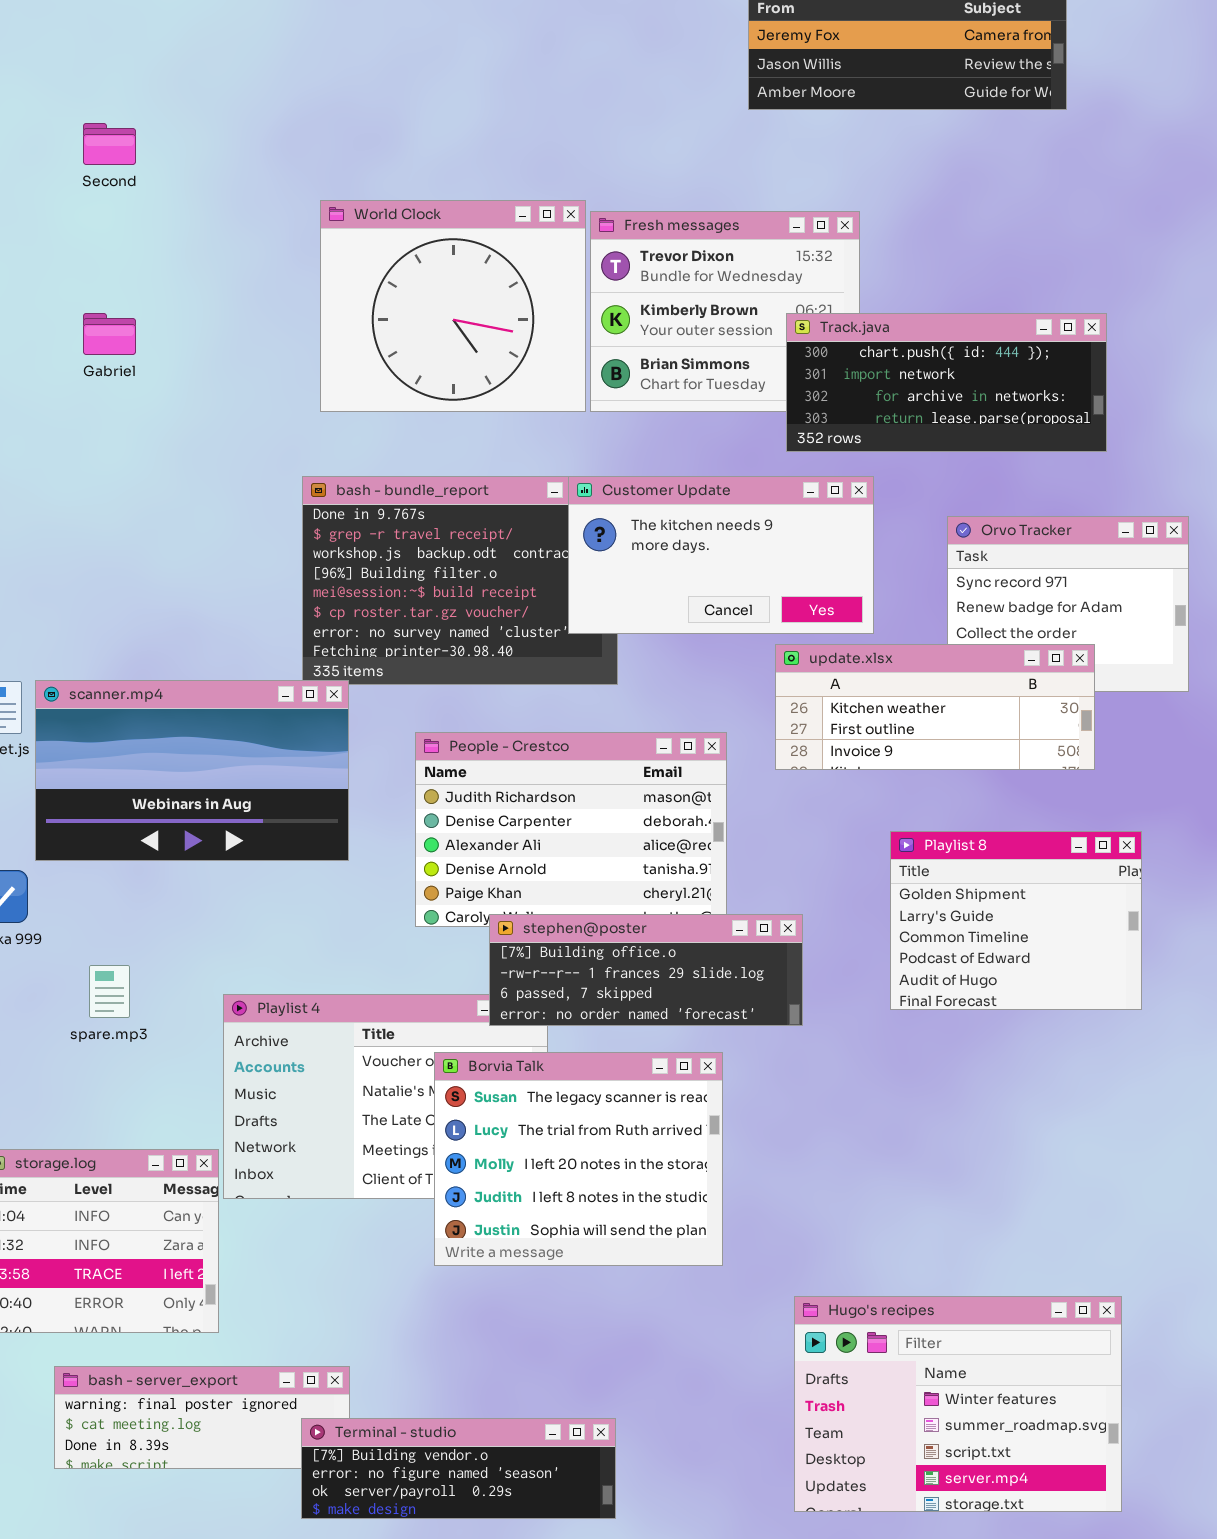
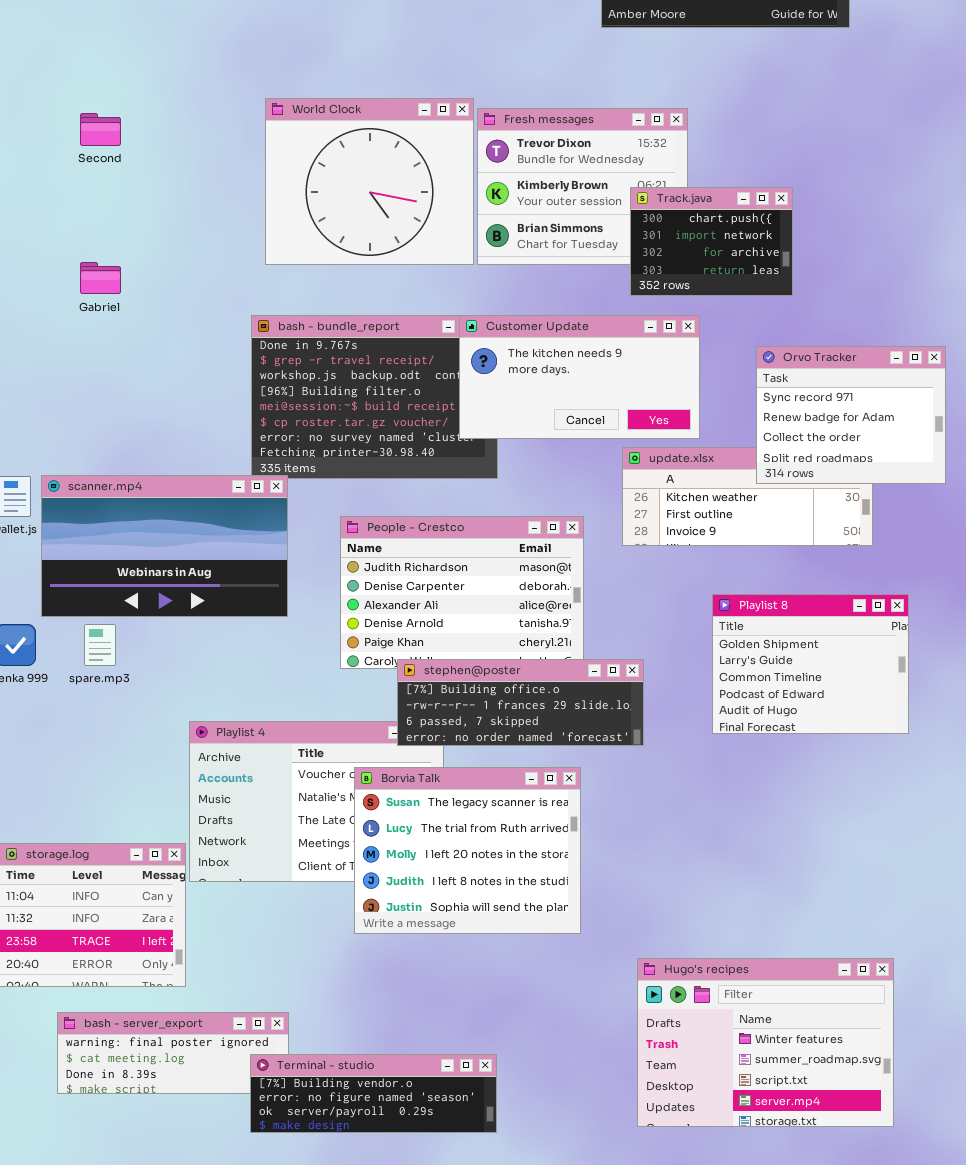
Second: [83,123,136,165] -> [80,113,121,146], moved
Gabriel: [83,313,136,355] -> [80,262,121,294], moved
Track.java: [786,313,1107,452] -> [630,187,793,296], resized
Orvo Tracker: [947,516,1189,692] -> [756,346,946,484], raised
spare.mp3: [89,965,130,1018] -> [84,624,116,666], moved

